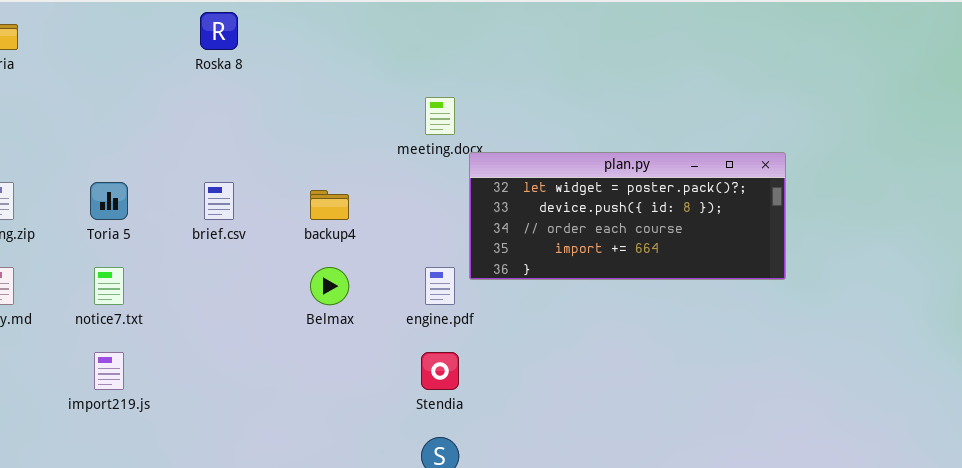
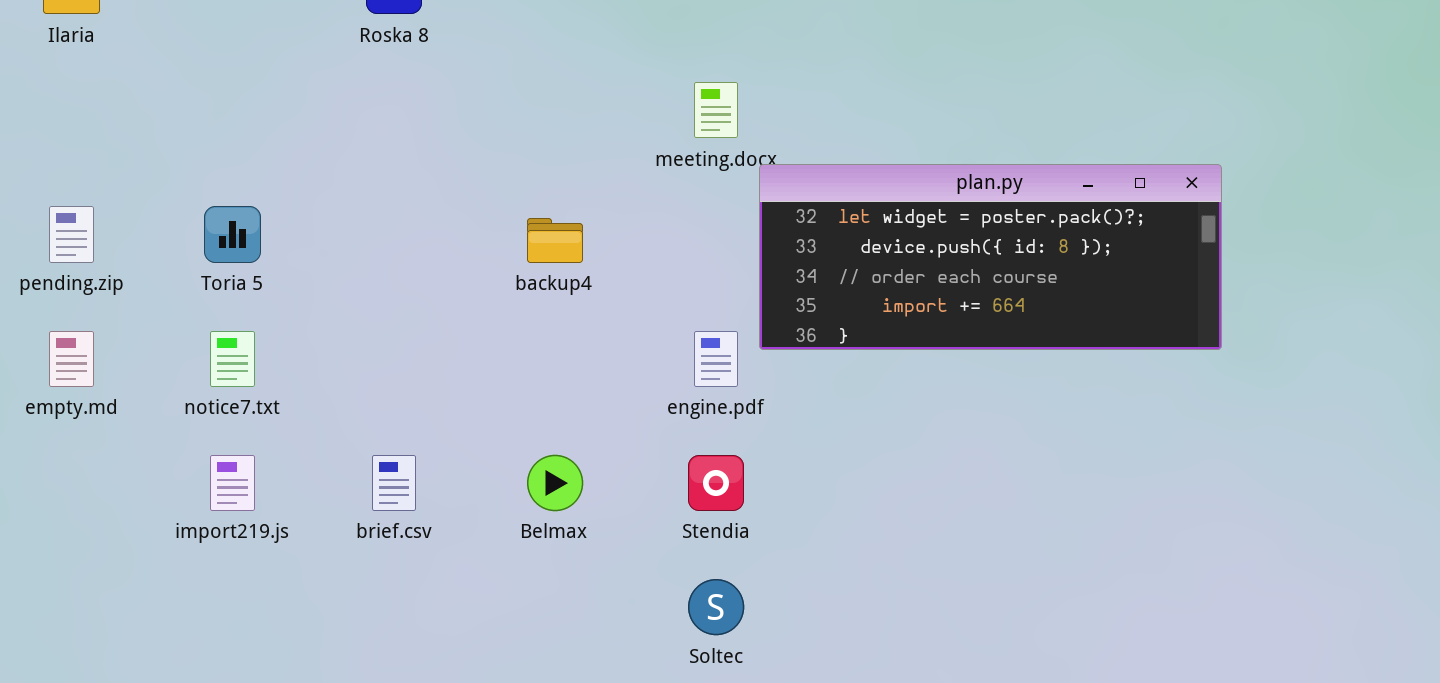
brief.csv: [204,182,234,220] -> [372,455,416,511], moved
Belmax: [310,267,349,305] -> [527,455,583,511], moved

